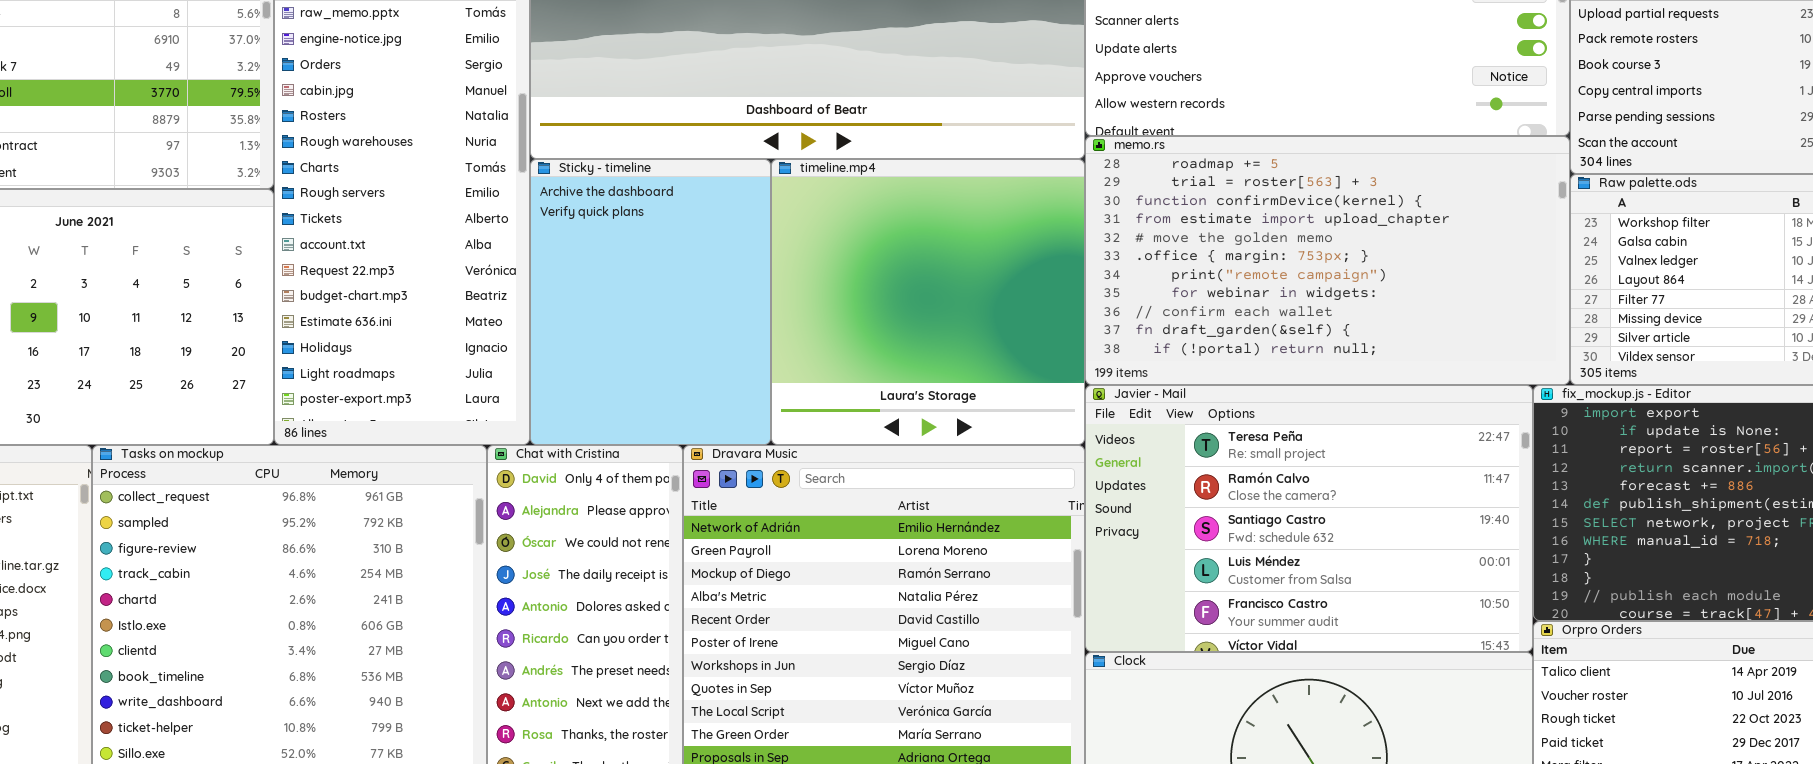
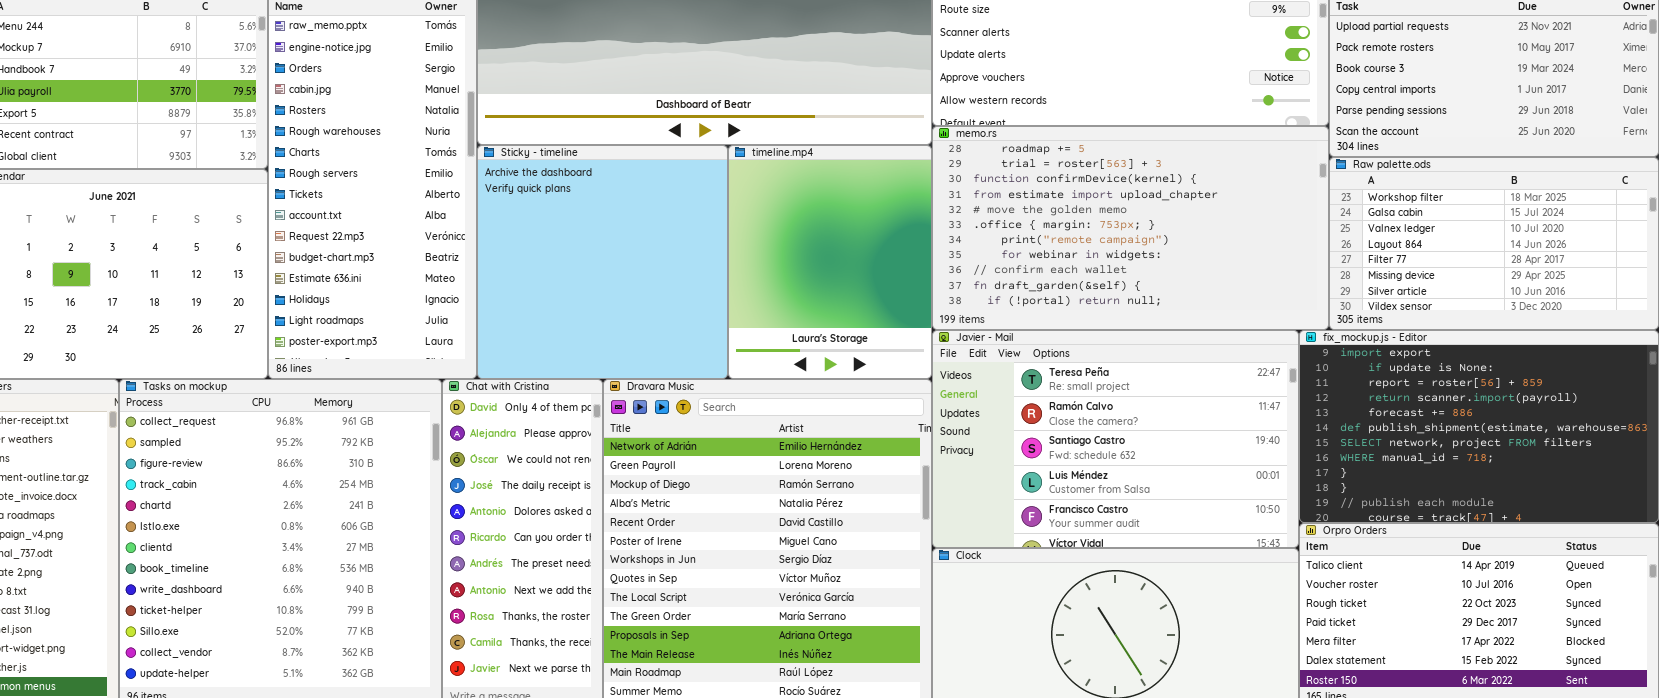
Sticky - timeline: [530,159,771,445] -> [477,145,728,379], resized
timeline.mp4: [771,159,1085,445] -> [728,145,932,379], resized

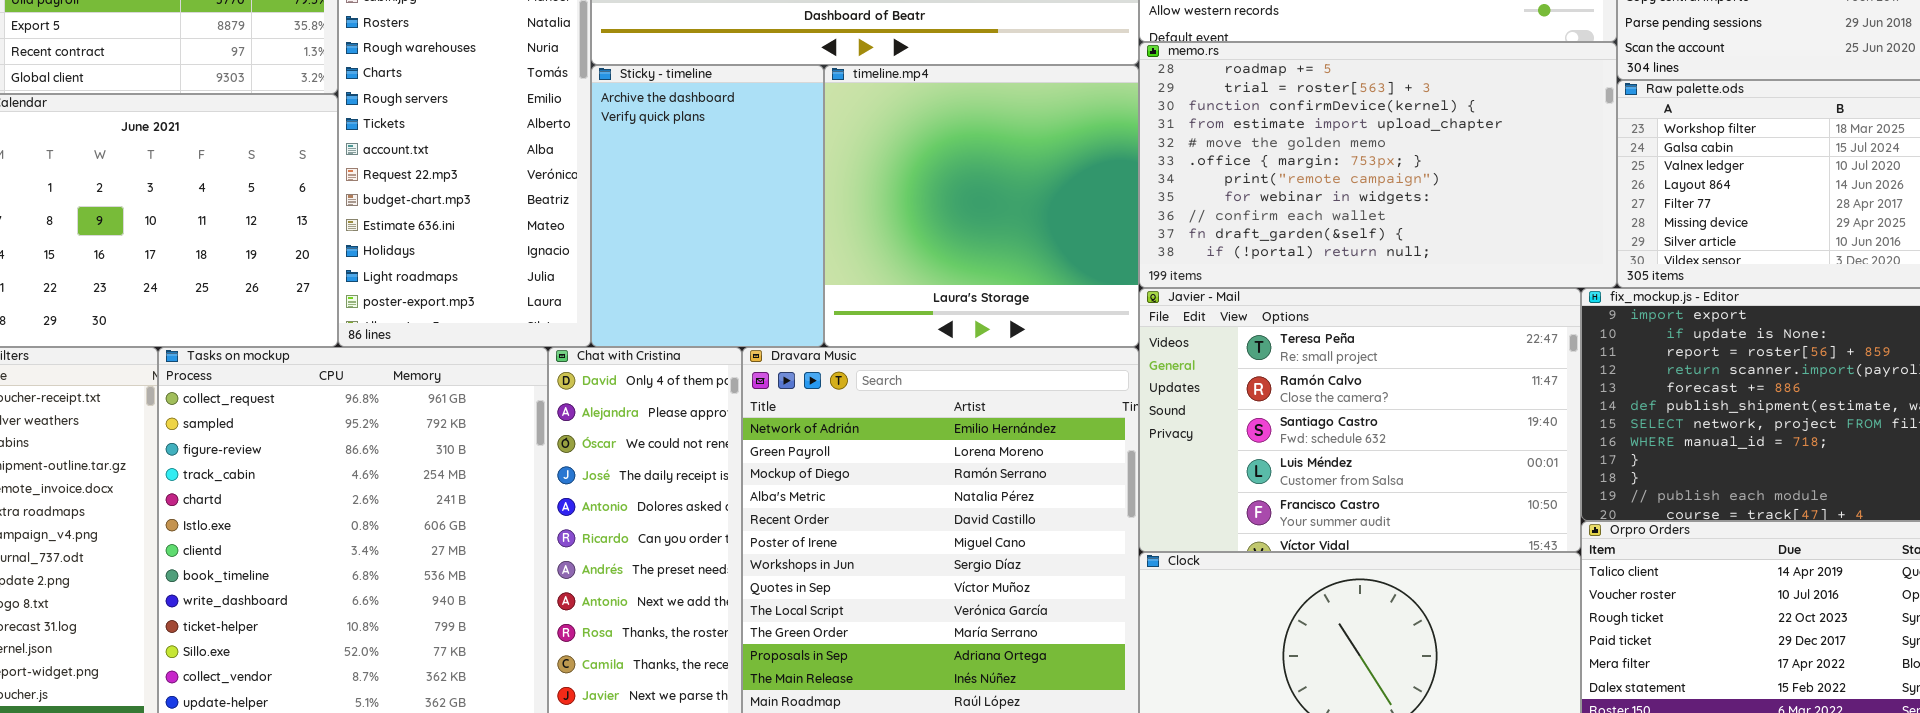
Sticky - timeline: [477,145,728,379] -> [591,65,824,347], resized
timeline.mp4: [728,145,932,379] -> [824,65,1139,347], resized

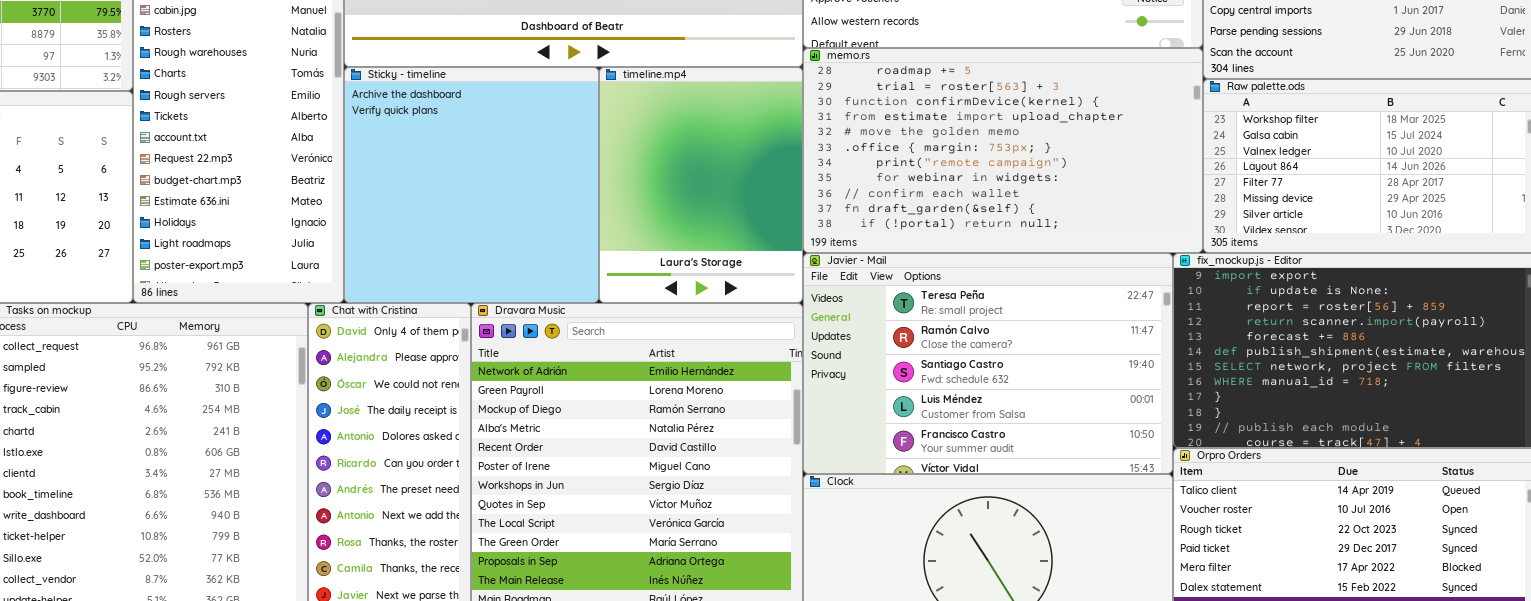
Sticky - timeline: [591,65,824,347] -> [344,67,599,303], resized
timeline.mp4: [824,65,1139,347] -> [599,67,803,303], resized

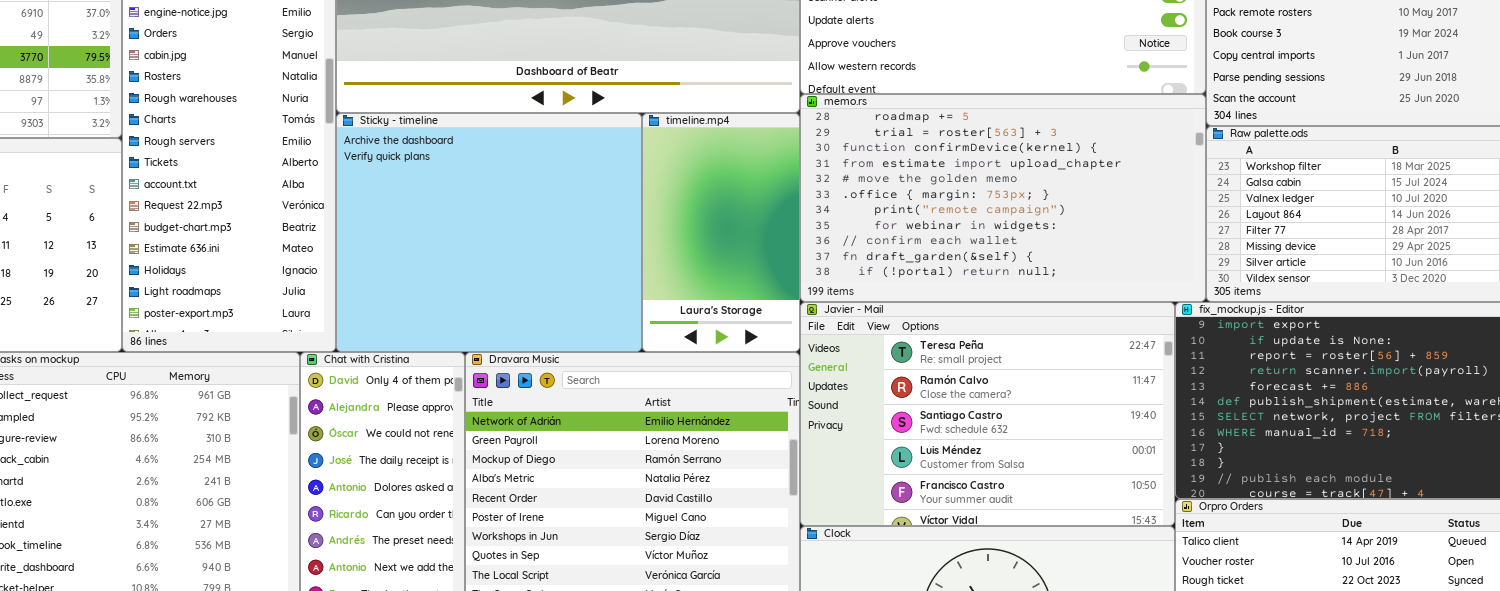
Sticky - timeline: [344,67,599,303] -> [336,113,642,352], resized
timeline.mp4: [599,67,803,303] -> [642,113,800,352], resized

